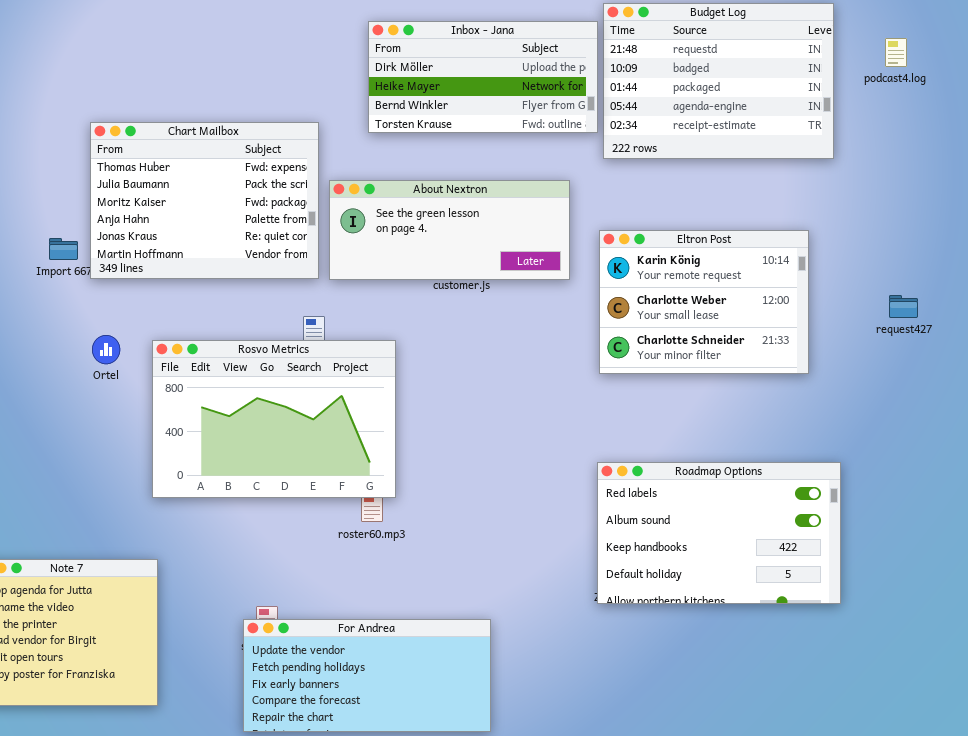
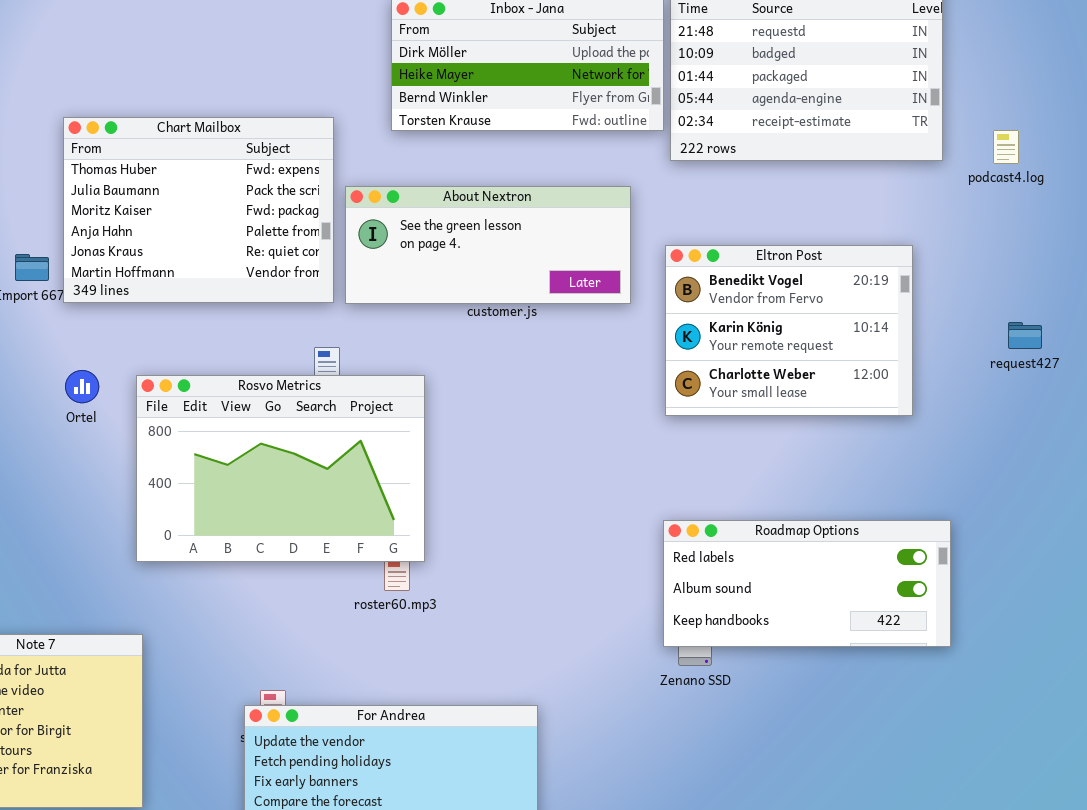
podcast4.log: [885,38,907,67] -> [993,130,1019,164], moved
Eltron Post: [599,230,809,374] -> [665,245,913,416], scrolled up 1 row
Roadmap Options: [597,462,841,604] -> [663,520,951,647], resized

